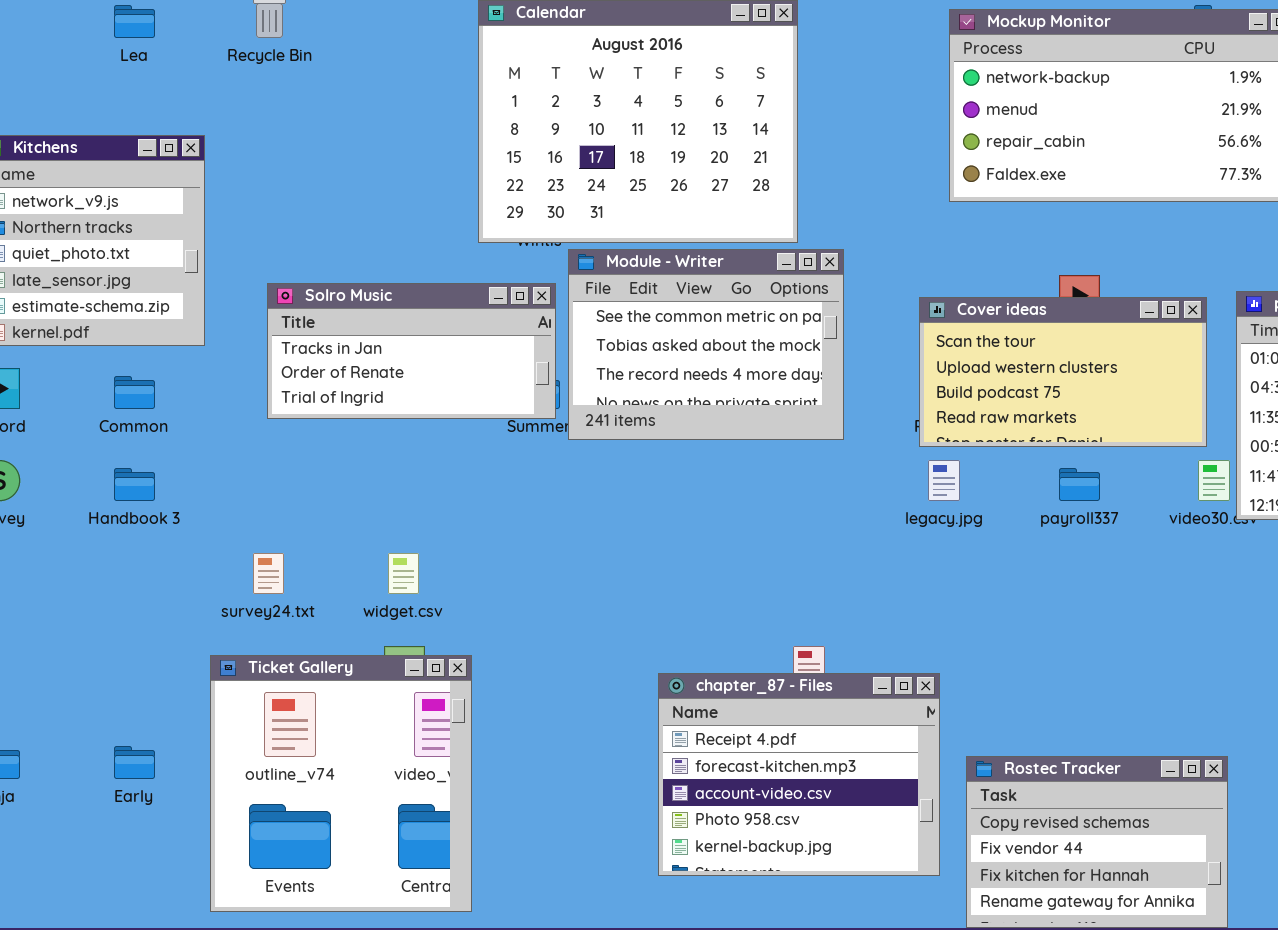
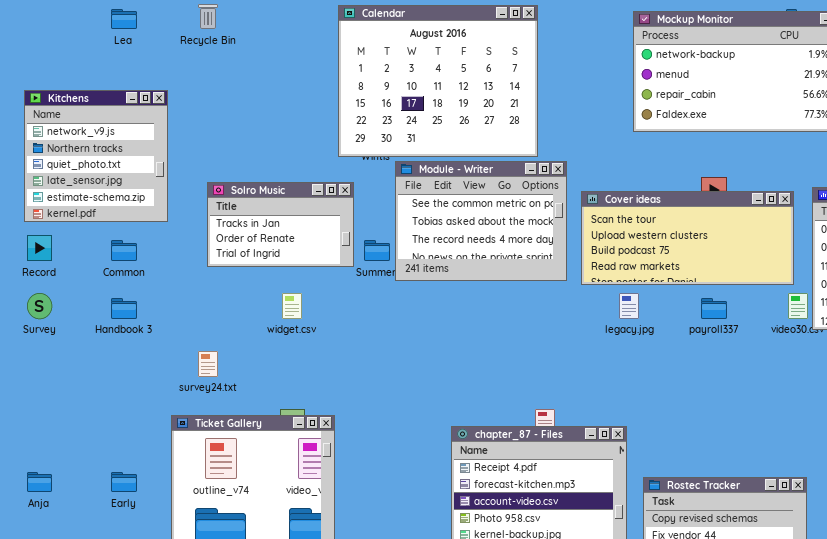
Solro Music: [267,283,556,419] -> [207,182,354,267], resized
Cover ideas: [919,297,1207,447] -> [581,191,794,285], resized
widget.csv: [388,553,419,594] -> [282,293,302,319], moved

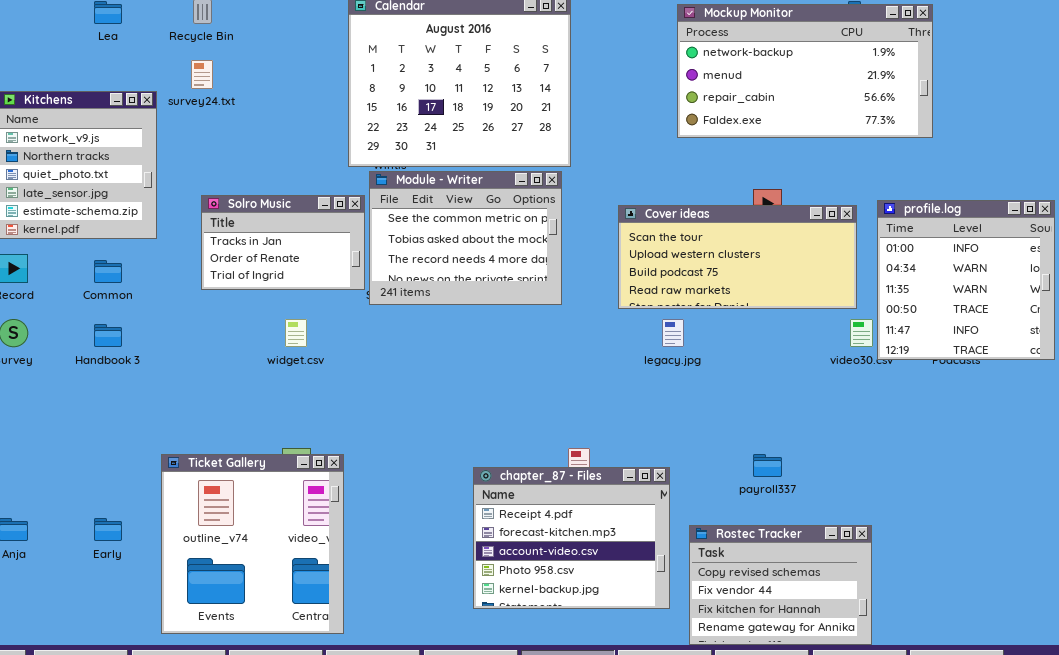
Module - Writer: [395,161,567,281] -> [369,171,562,305], moved
payroll337: [701,298,727,319] -> [753,454,782,477], moved
survey24.txt: [198,351,218,377] -> [191,60,213,89], moved

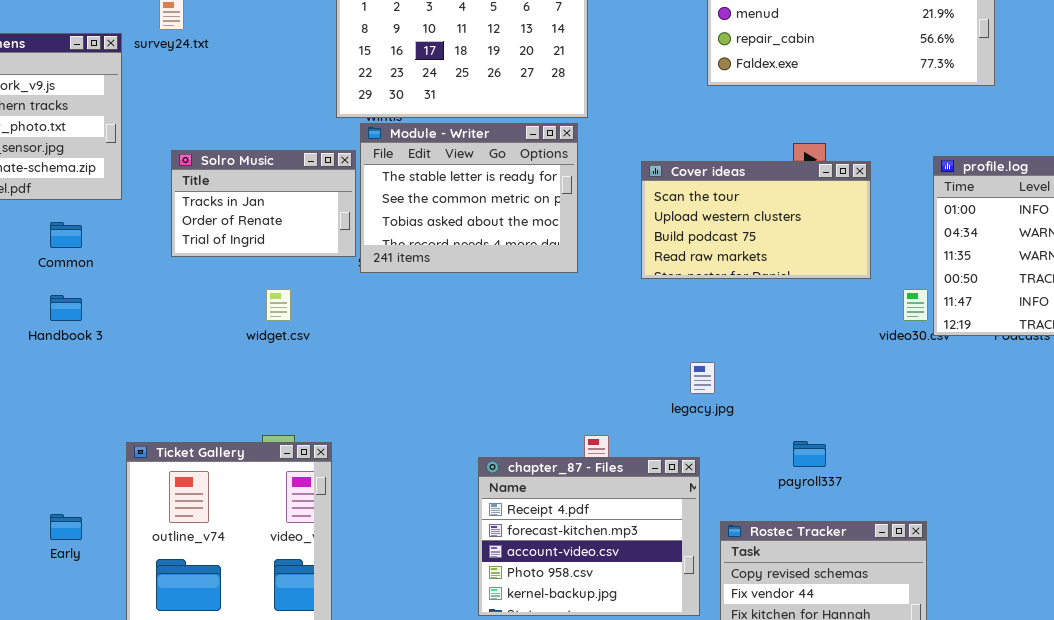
Module - Writer: [369,171,562,305] -> [360,123,578,273], scrolled up 1 row
Cover ideas: [618,205,857,309] -> [641,161,871,279], resized
legacy.jpg: [662,319,684,347] -> [690,362,715,394], moved

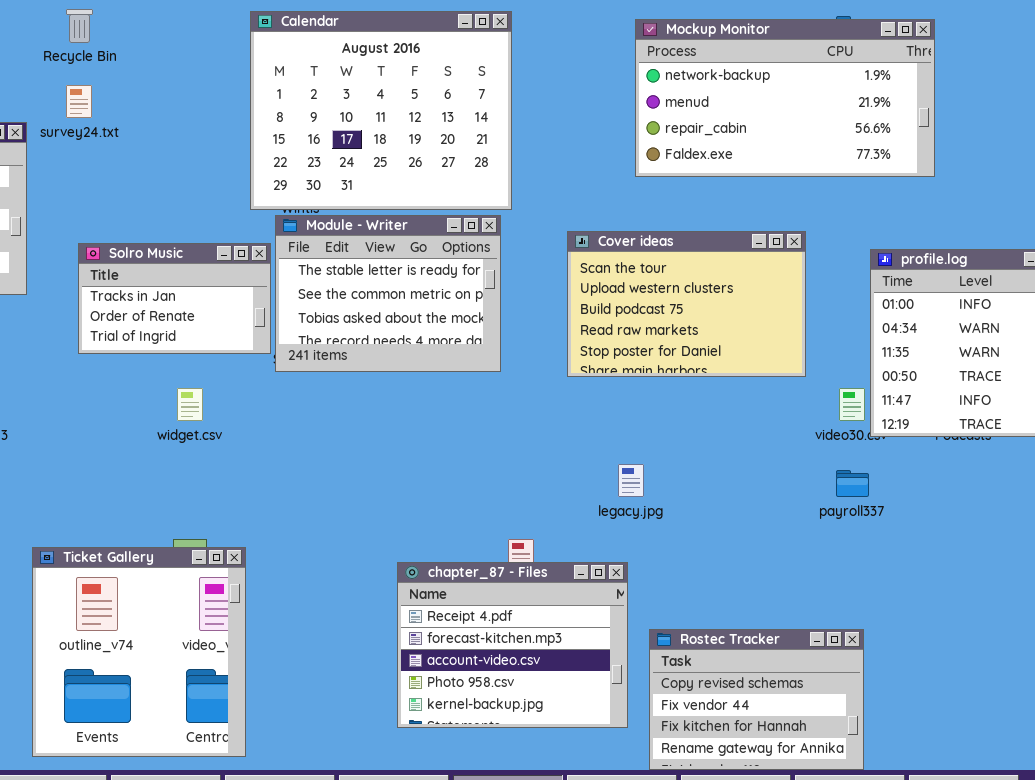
Cover ideas: [641,161,871,279] -> [567,231,806,377], resized
payroll337: [793,441,826,467] -> [836,470,869,497], moved

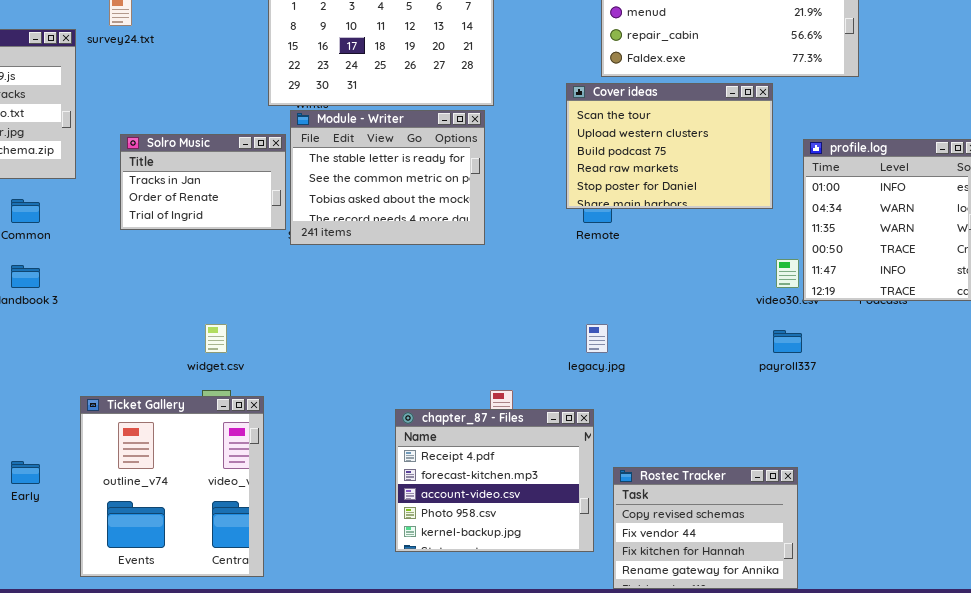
Cover ideas: [567,231,806,377] -> [566,83,773,209], moved
widget.csv: [177,388,203,421] -> [205,324,227,353], moved

